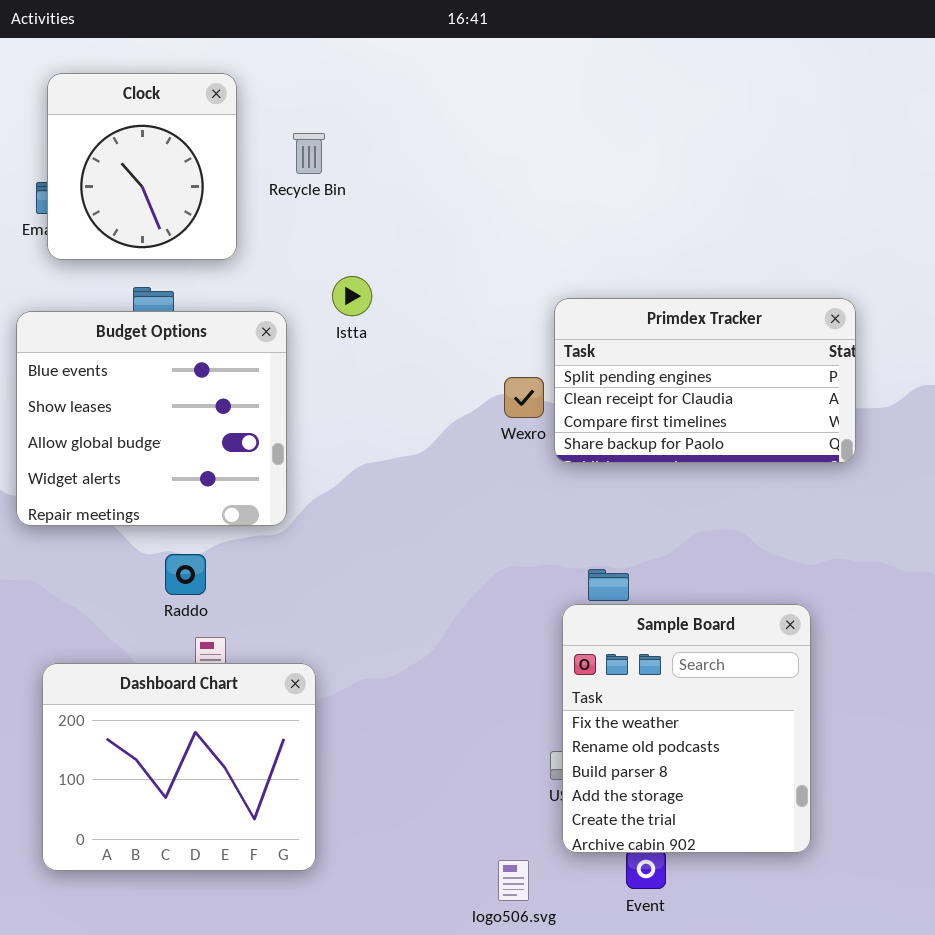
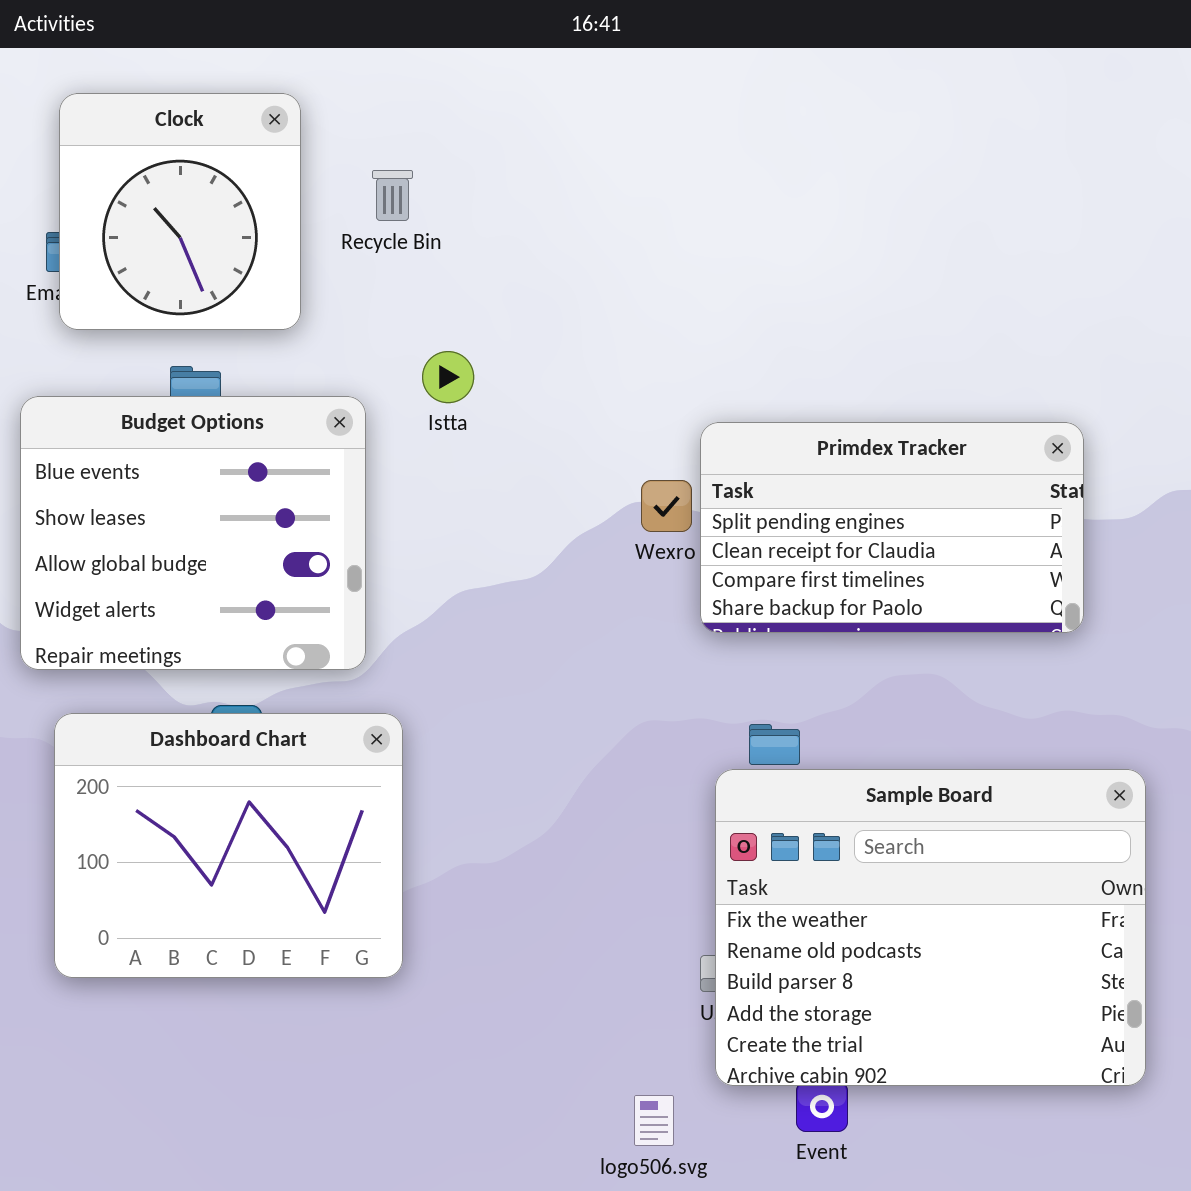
Primdex Tracker: [554,298,856,463] -> [700,422,1084,633], moved
Sample Board: [562,604,811,853] -> [715,769,1146,1086], resized
Dashboard Chart: [42,663,316,871] -> [54,713,403,978], moved

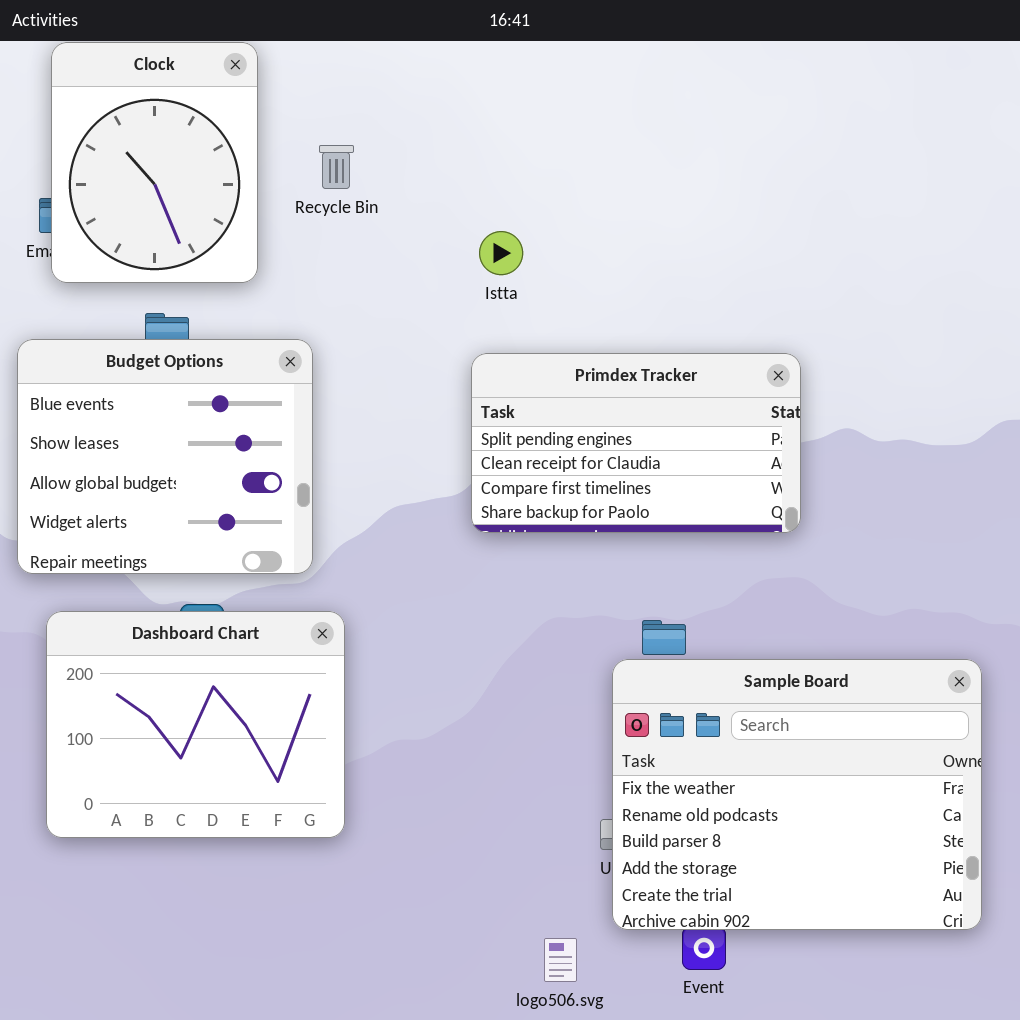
Clock: [59,93,301,330] -> [51,42,258,283], resized
Istta: [422,351,474,403] -> [479,231,523,275], moved
Primdex Tracker: [700,422,1084,633] -> [471,353,801,533], moved

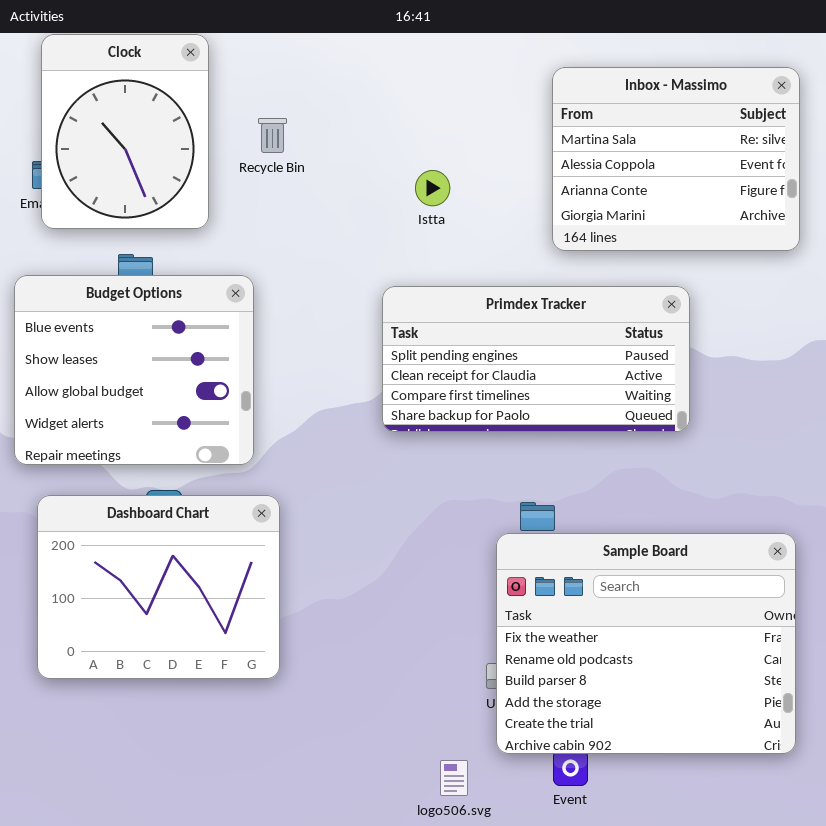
Inbox - Massimo: none -> [552,67,800,251], opened
Istta: [479,231,523,275] -> [415,170,450,206], moved
Primdex Tracker: [471,353,801,533] -> [382,286,690,432], resized

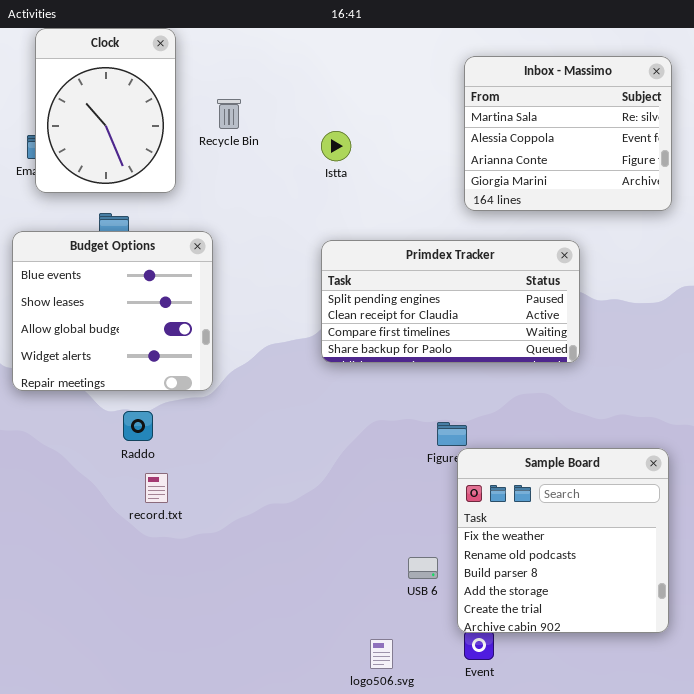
Istta: [415,170,450,206] -> [321,131,351,161], moved
Dashboard Chart: [37,495,280,679] -> none, closed
Sample Board: [496,533,796,754] -> [457,448,669,633], resized

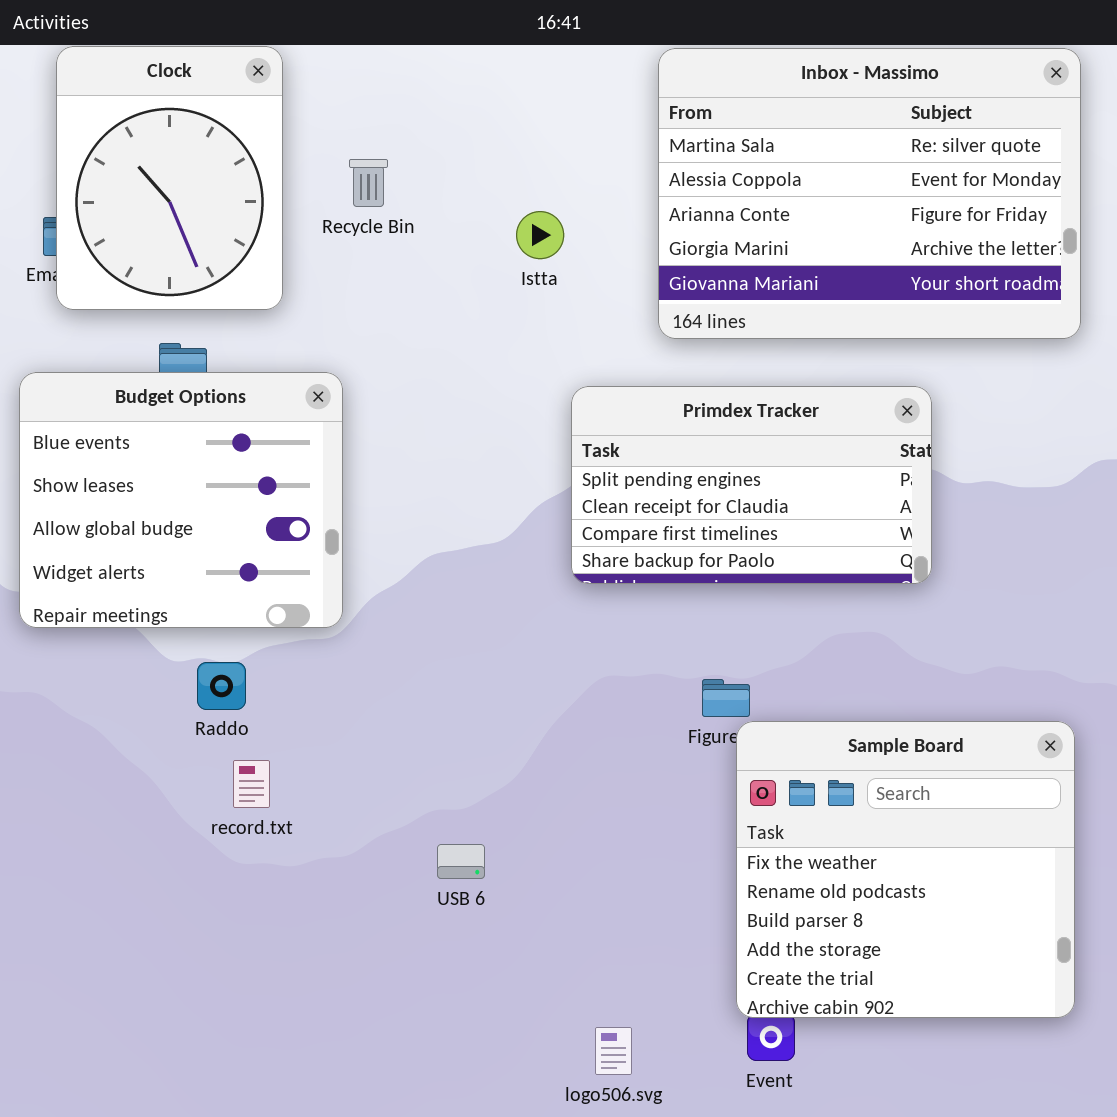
Inbox - Massimo: [464,56,672,211] -> [658,48,1081,339], resized
Primdex Tracker: [321,240,580,363] -> [571,386,932,584], resized
USB 6: [408,557,438,579] -> [437,844,485,879], moved

